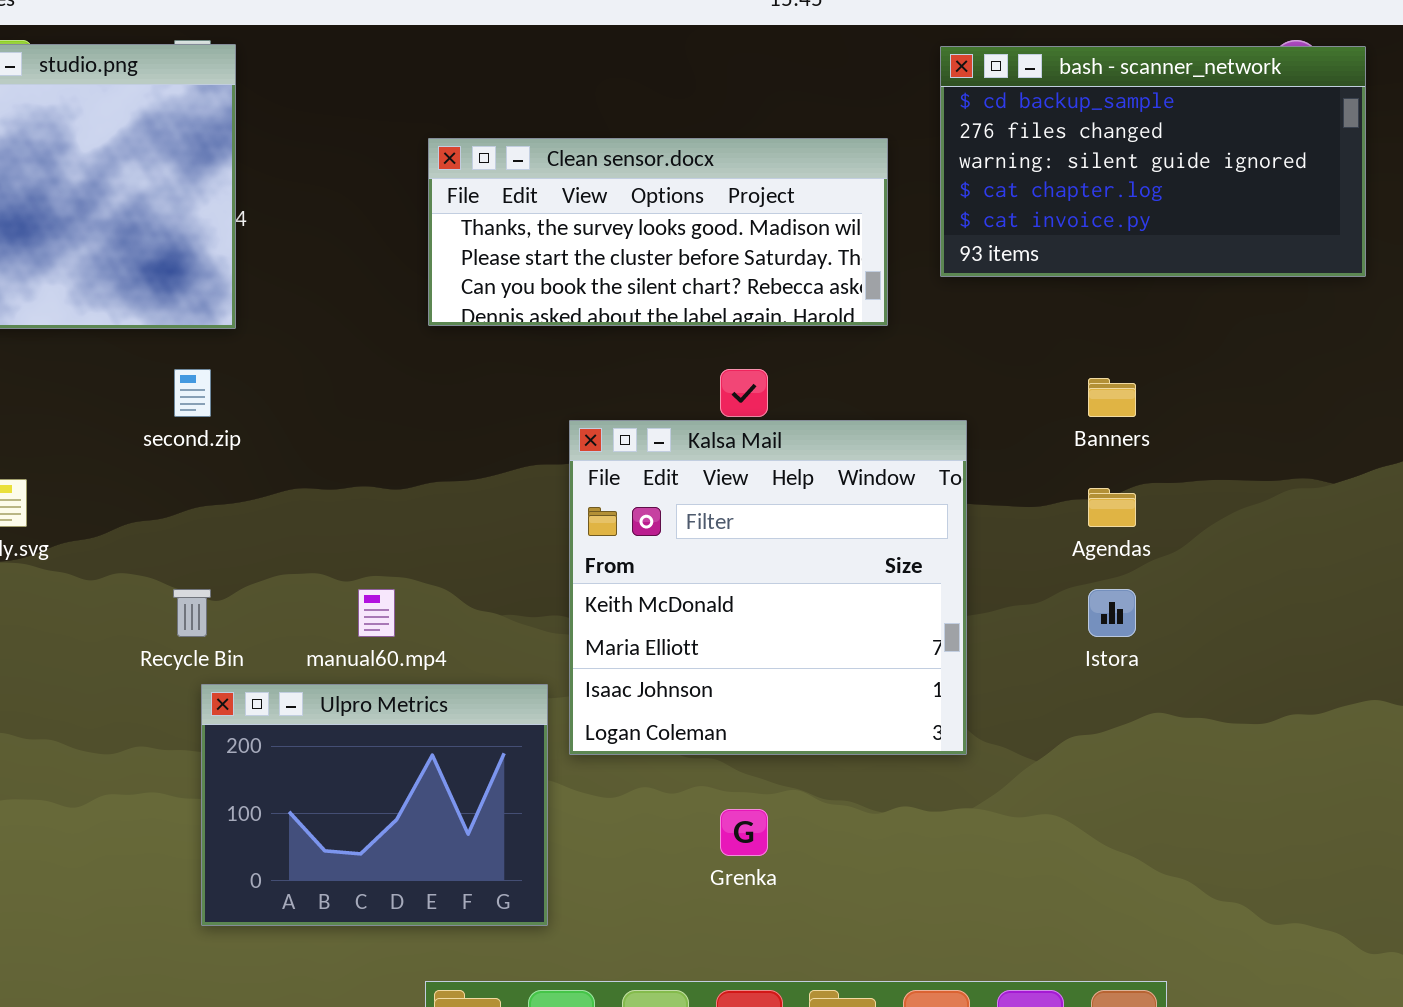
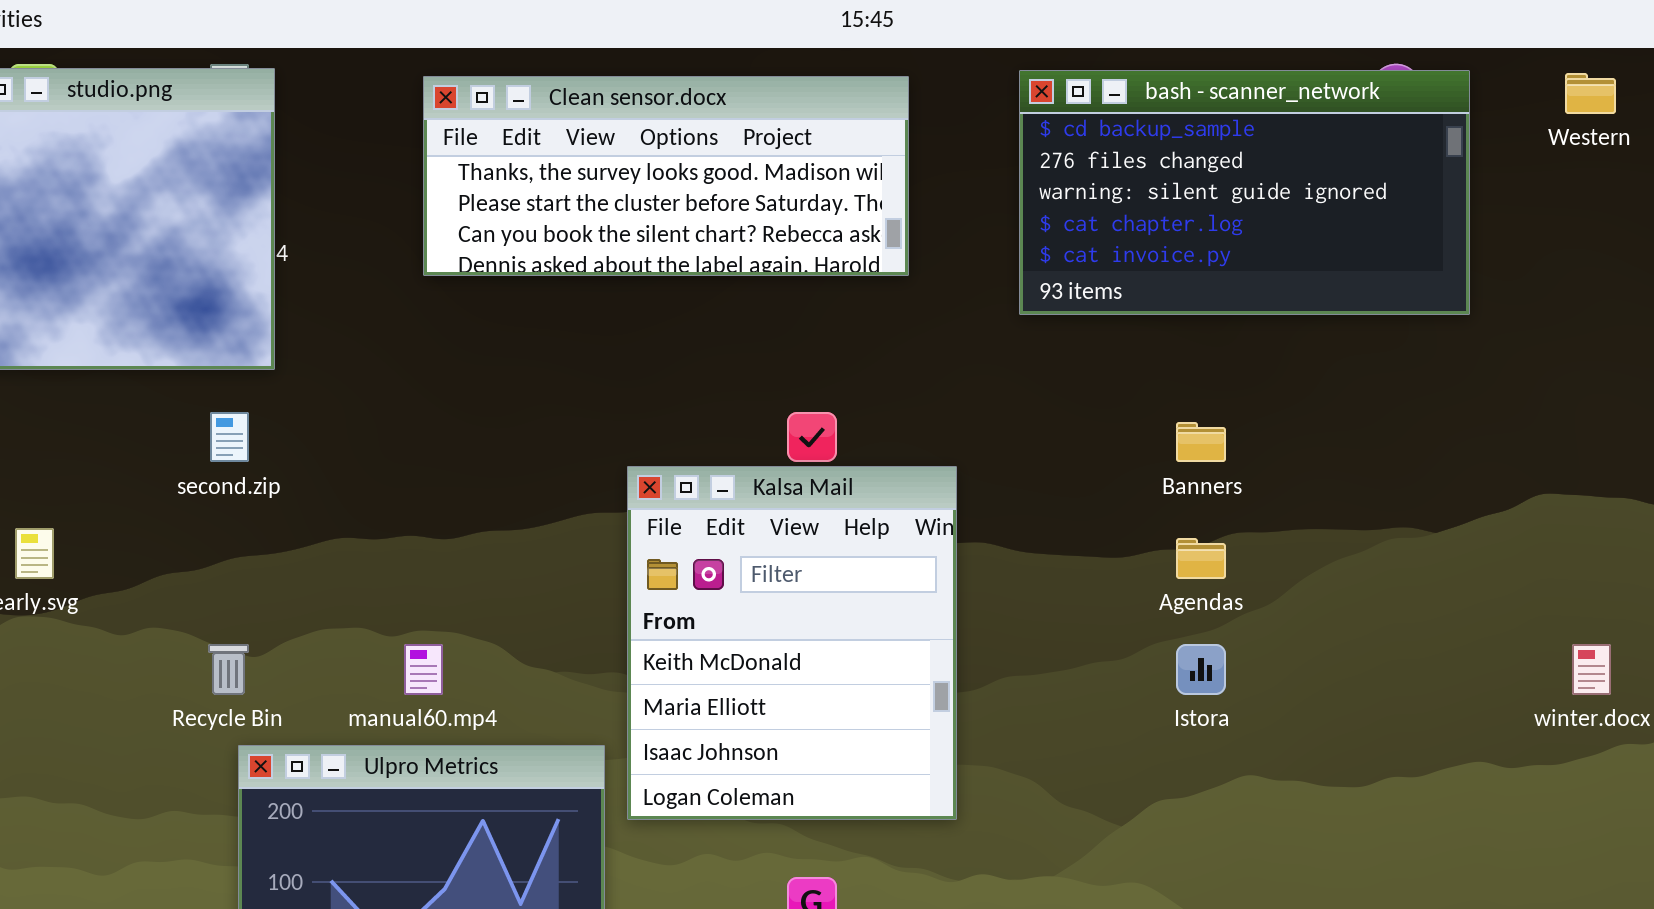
Clean sensor.docx: [428,138,888,326] -> [423,76,909,276], moved
Kalsa Mail: [569,420,967,755] -> [627,466,957,820], resized

